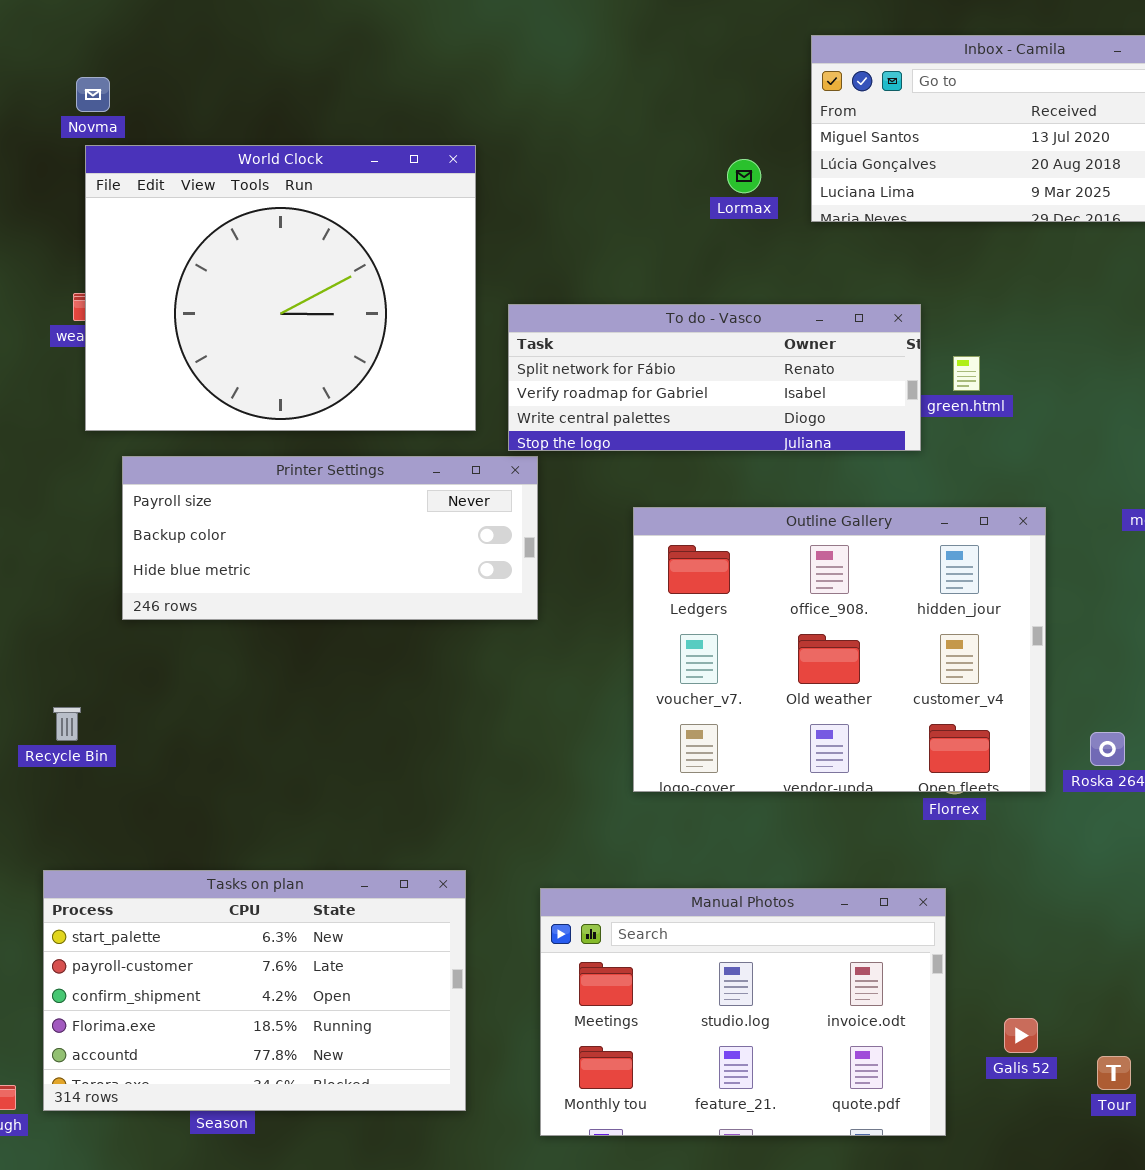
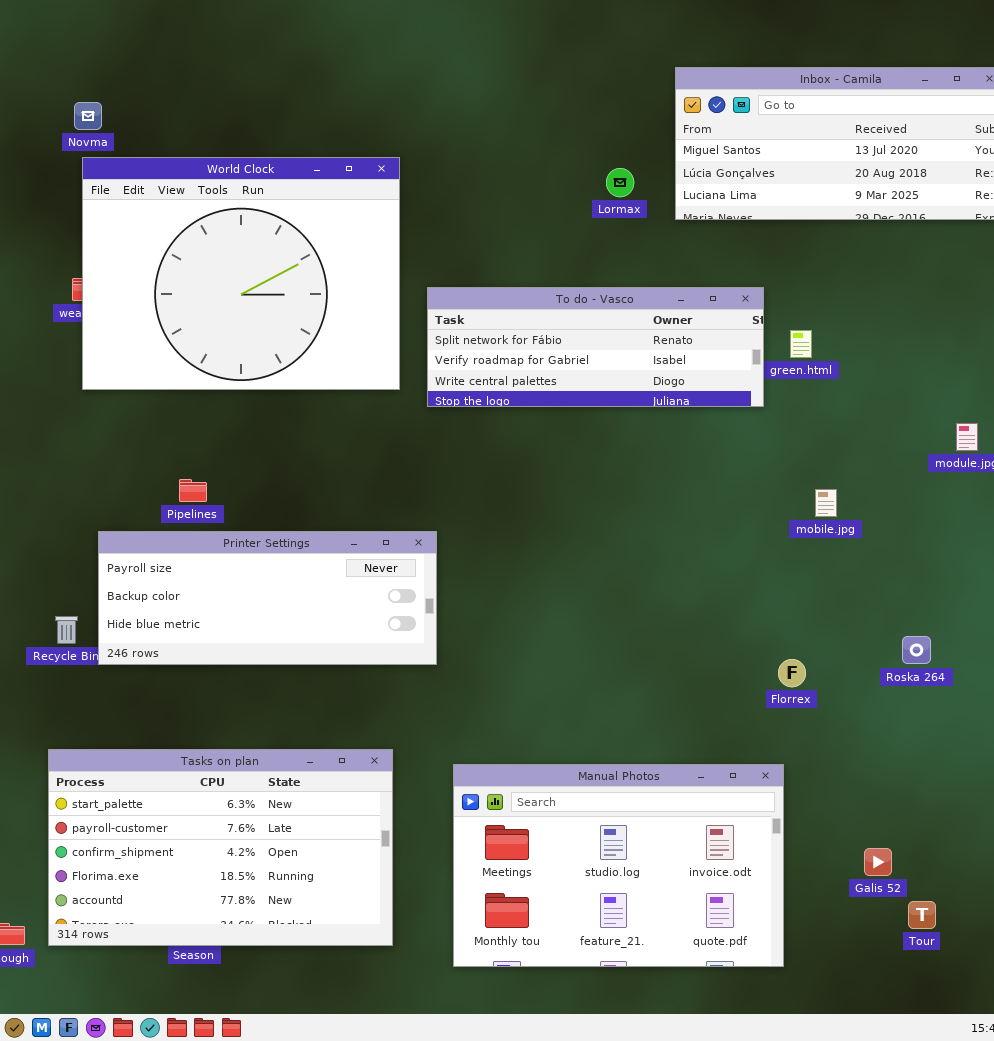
Printer Settings: [122,456,538,620] -> [98,531,437,665], moved
Outline Gallery: [633,507,1046,792] -> none, closed
Galis 52: [1004,1018,1038,1053] -> [864,848,892,876], moved

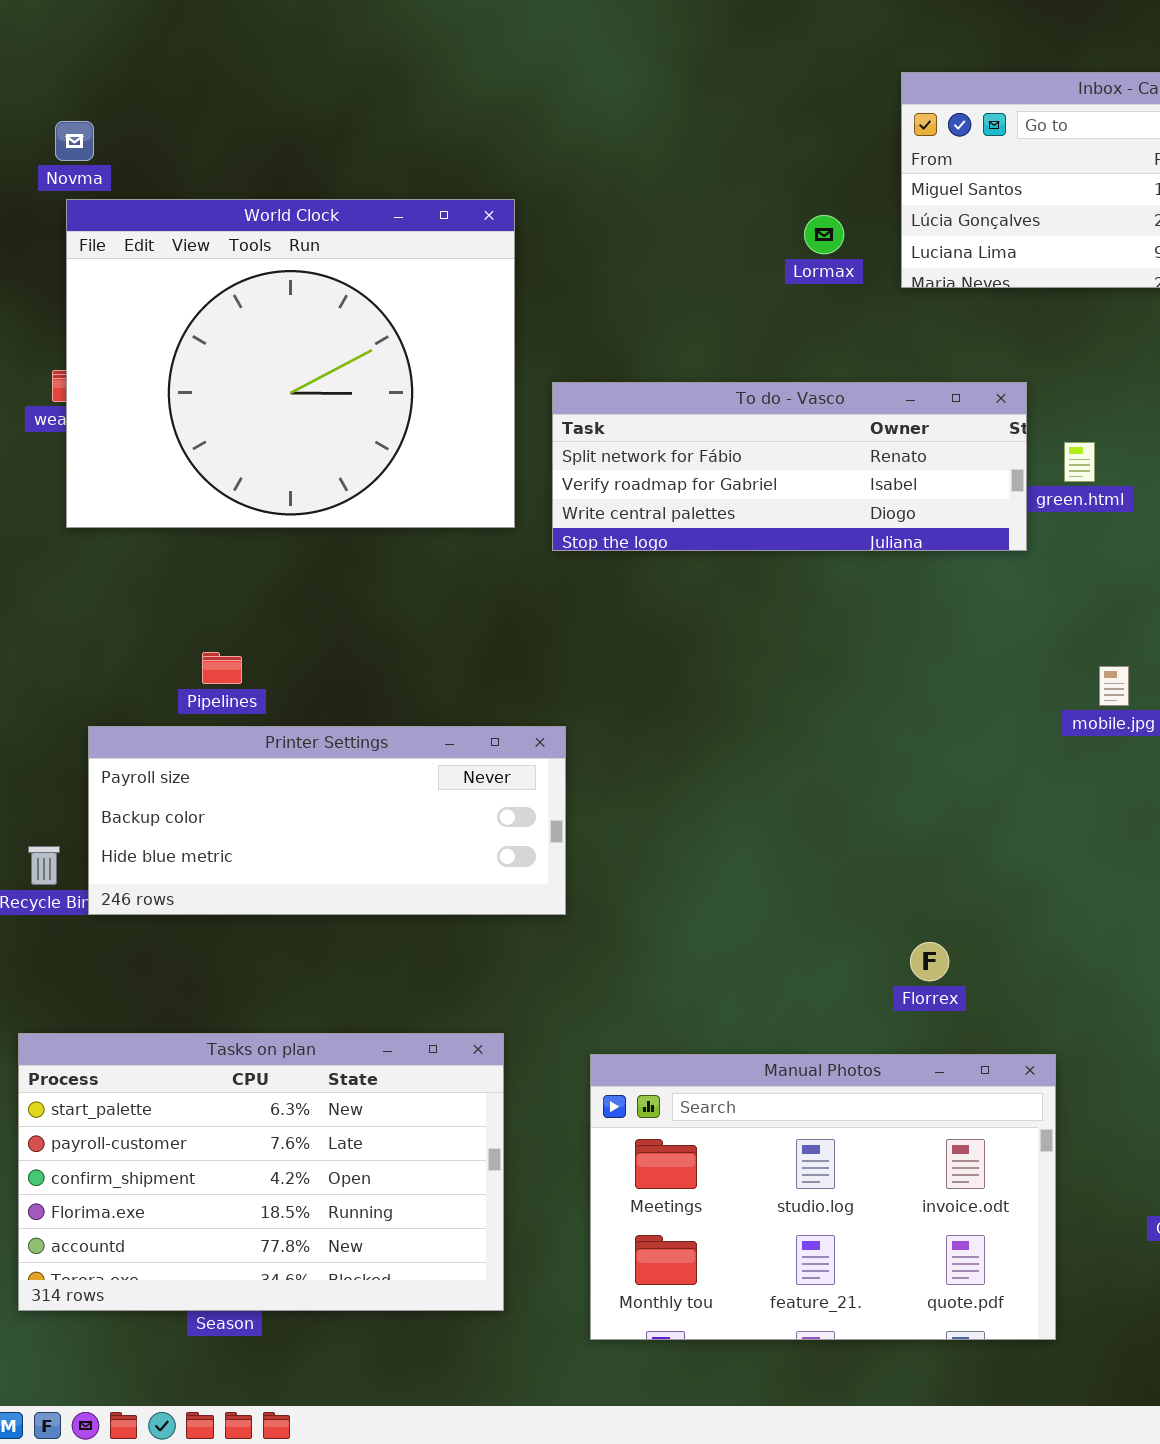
Florrex: [778,659,806,687] -> [910,942,949,981], moved

